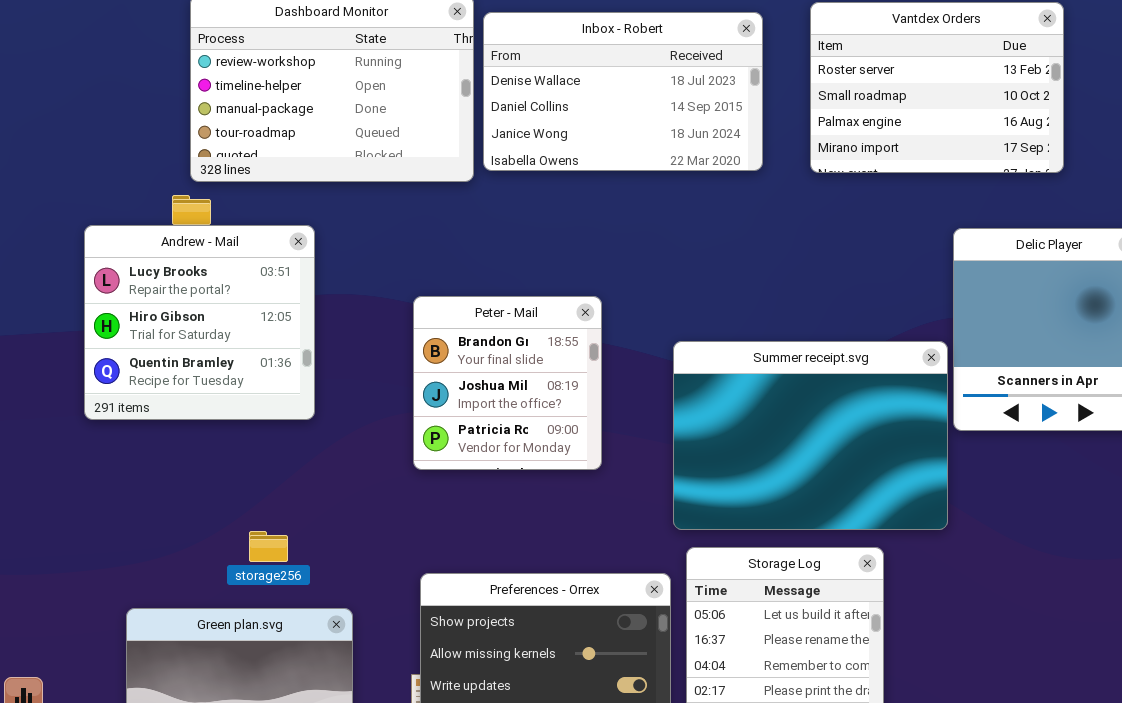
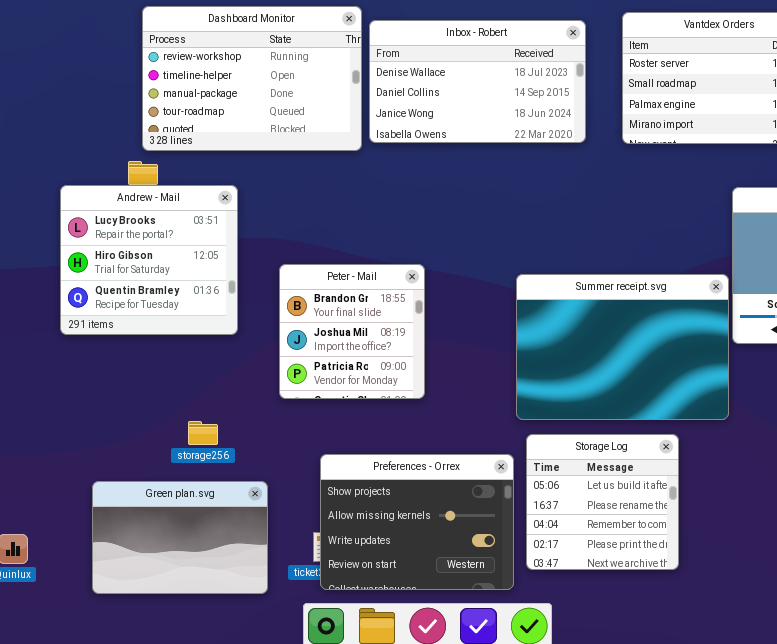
Peter - Mail: [413,296,602,470] -> [279,264,425,399], moved

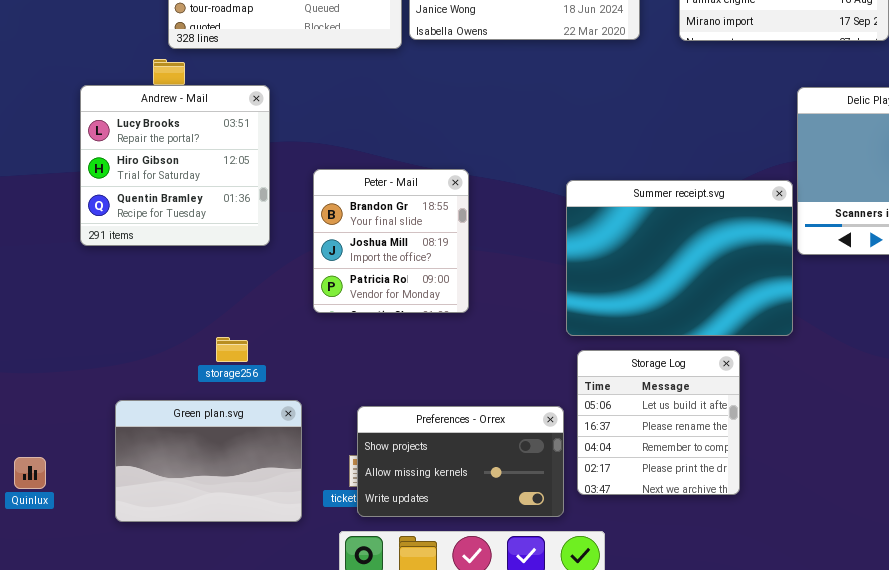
Preferences - Orrex: [320,454,514,590] -> [357,406,564,517], resized

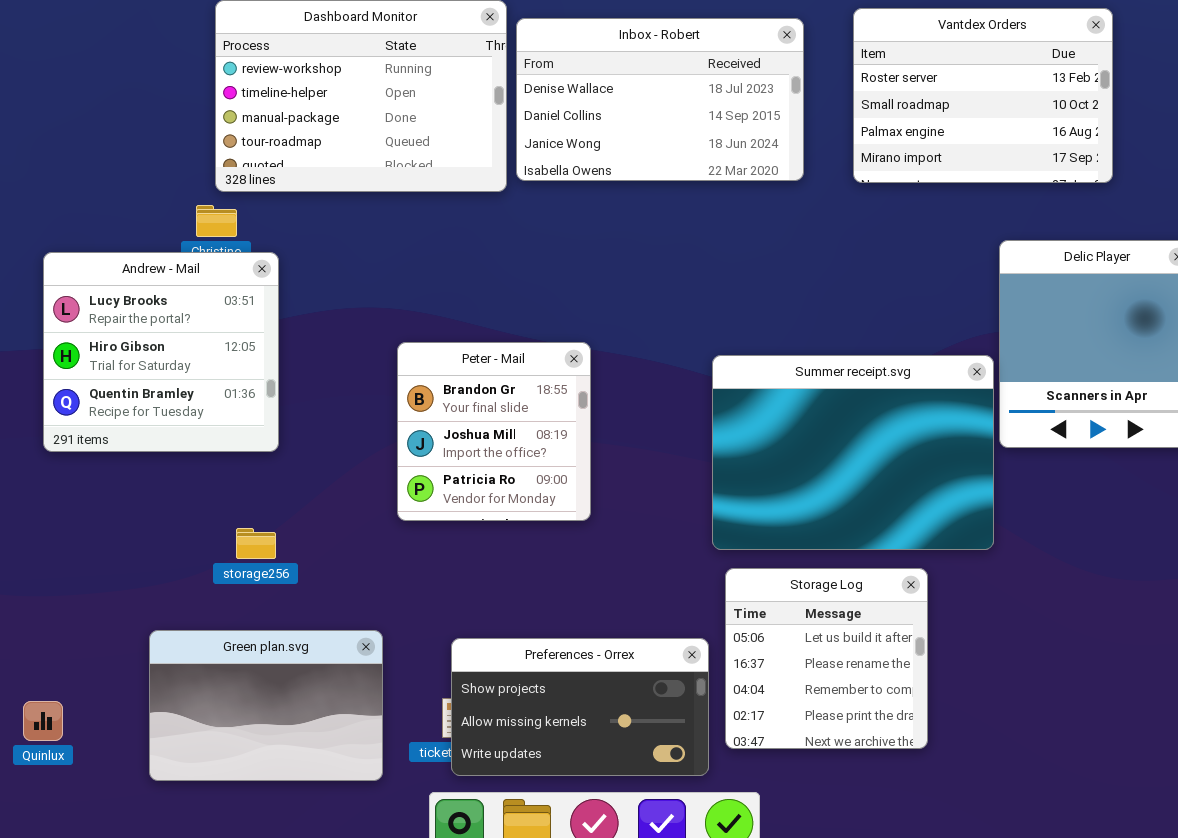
Andrew - Mail: [80,85,270,246] -> [43,252,279,452], moved
storage256: [216,337,248,362] -> [236,528,276,559], moved

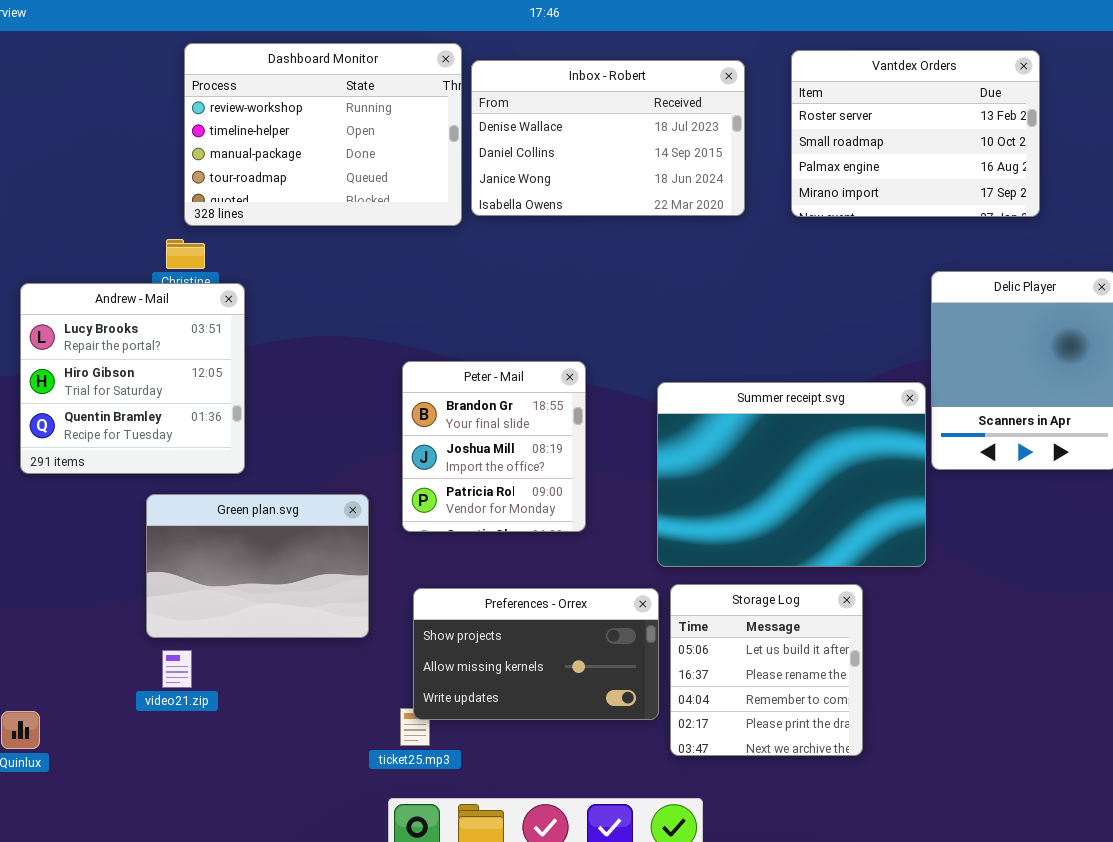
Peter - Mail: [397,342,591,521] -> [402,361,586,532], moved
Green plan.svg: [149,630,383,781] -> [146,494,369,638], moved
Preferences - Orrex: [451,638,709,776] -> [413,588,659,720], moved

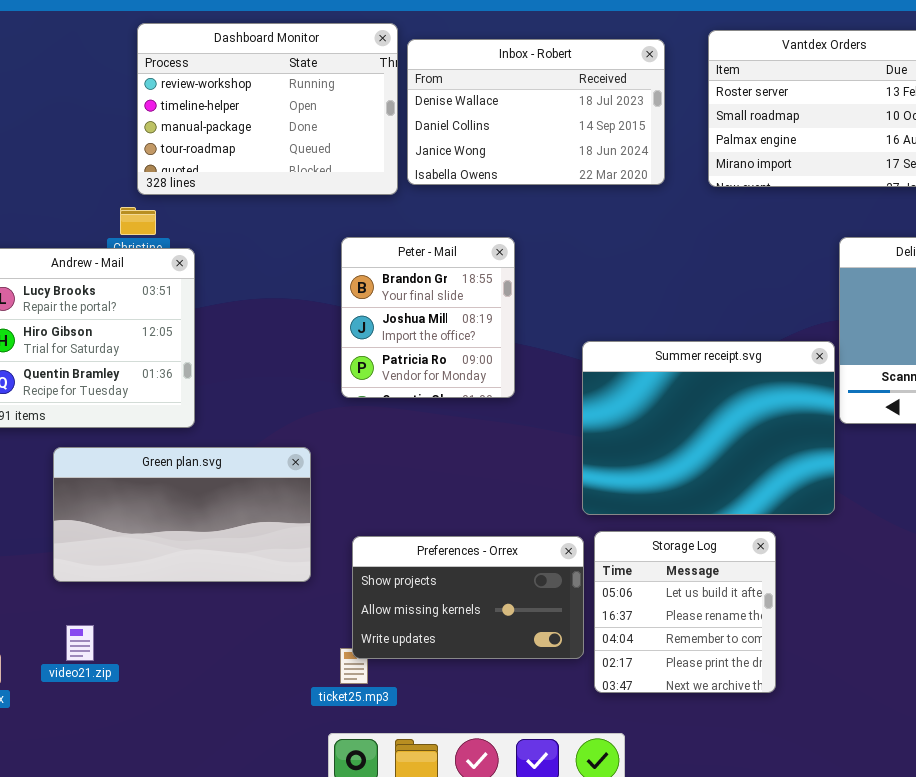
Peter - Mail: [402,361,586,532] -> [341,237,515,398], moved
Green plan.svg: [146,494,369,638] -> [53,447,311,582], resized
video21.zip: [162,650,192,688] -> [66,625,94,661], moved

